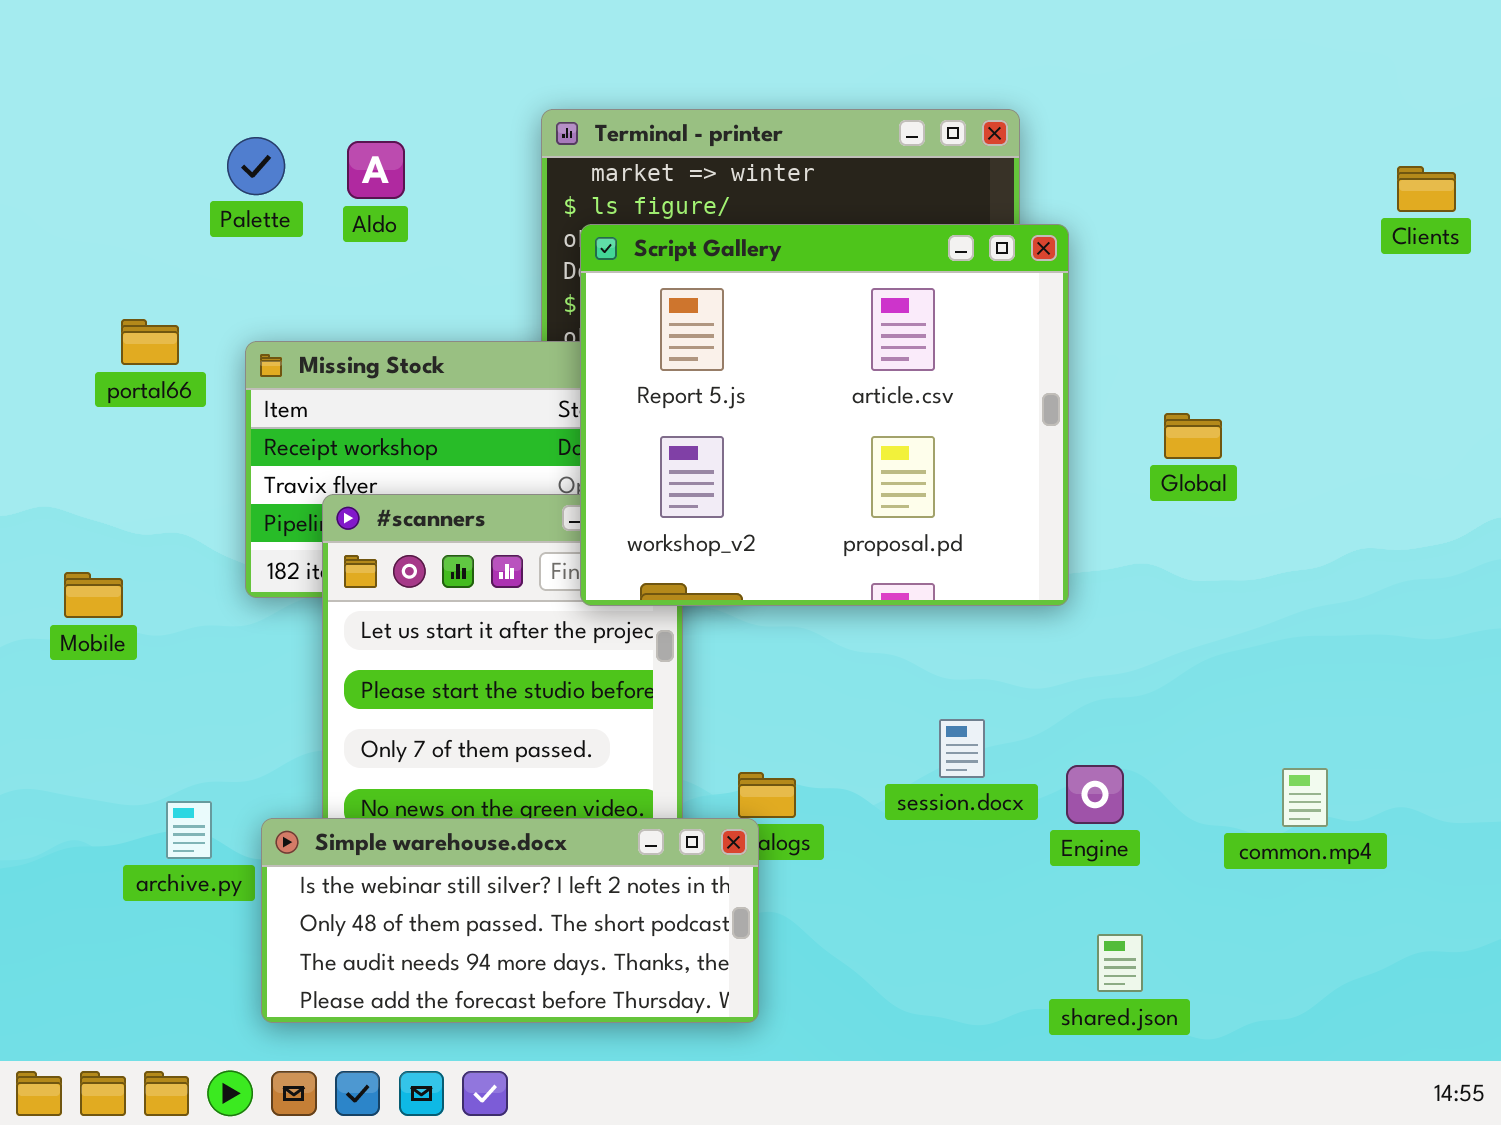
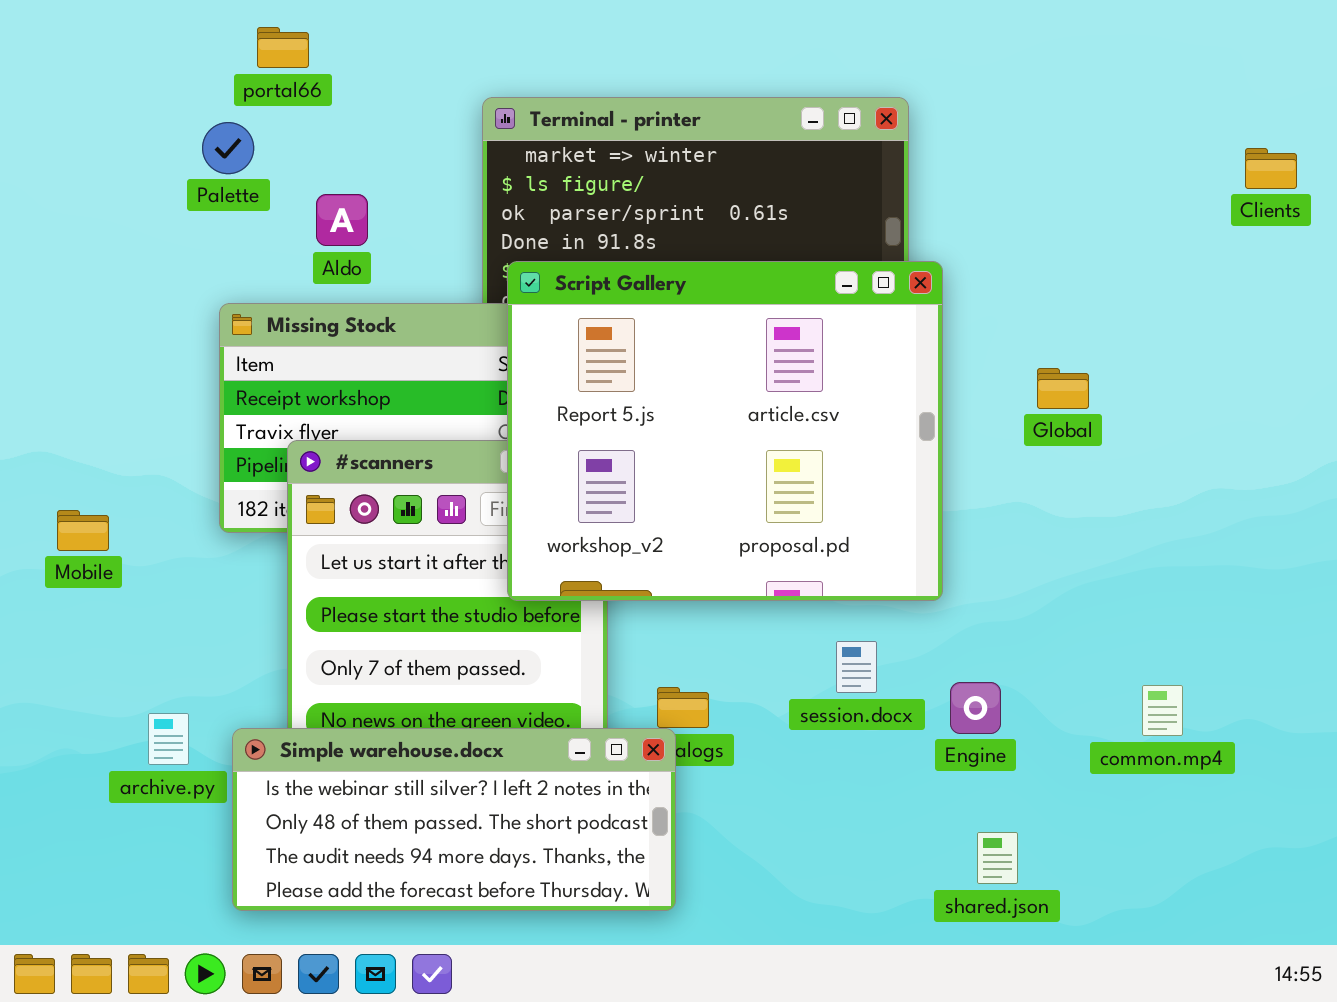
Aldo: [347,141,405,199] -> [316,194,368,246], moved
Script Gallery: [580,224,1069,606] -> [507,261,943,601], moved
portal66: [121,319,179,365] -> [257,27,309,68], moved

